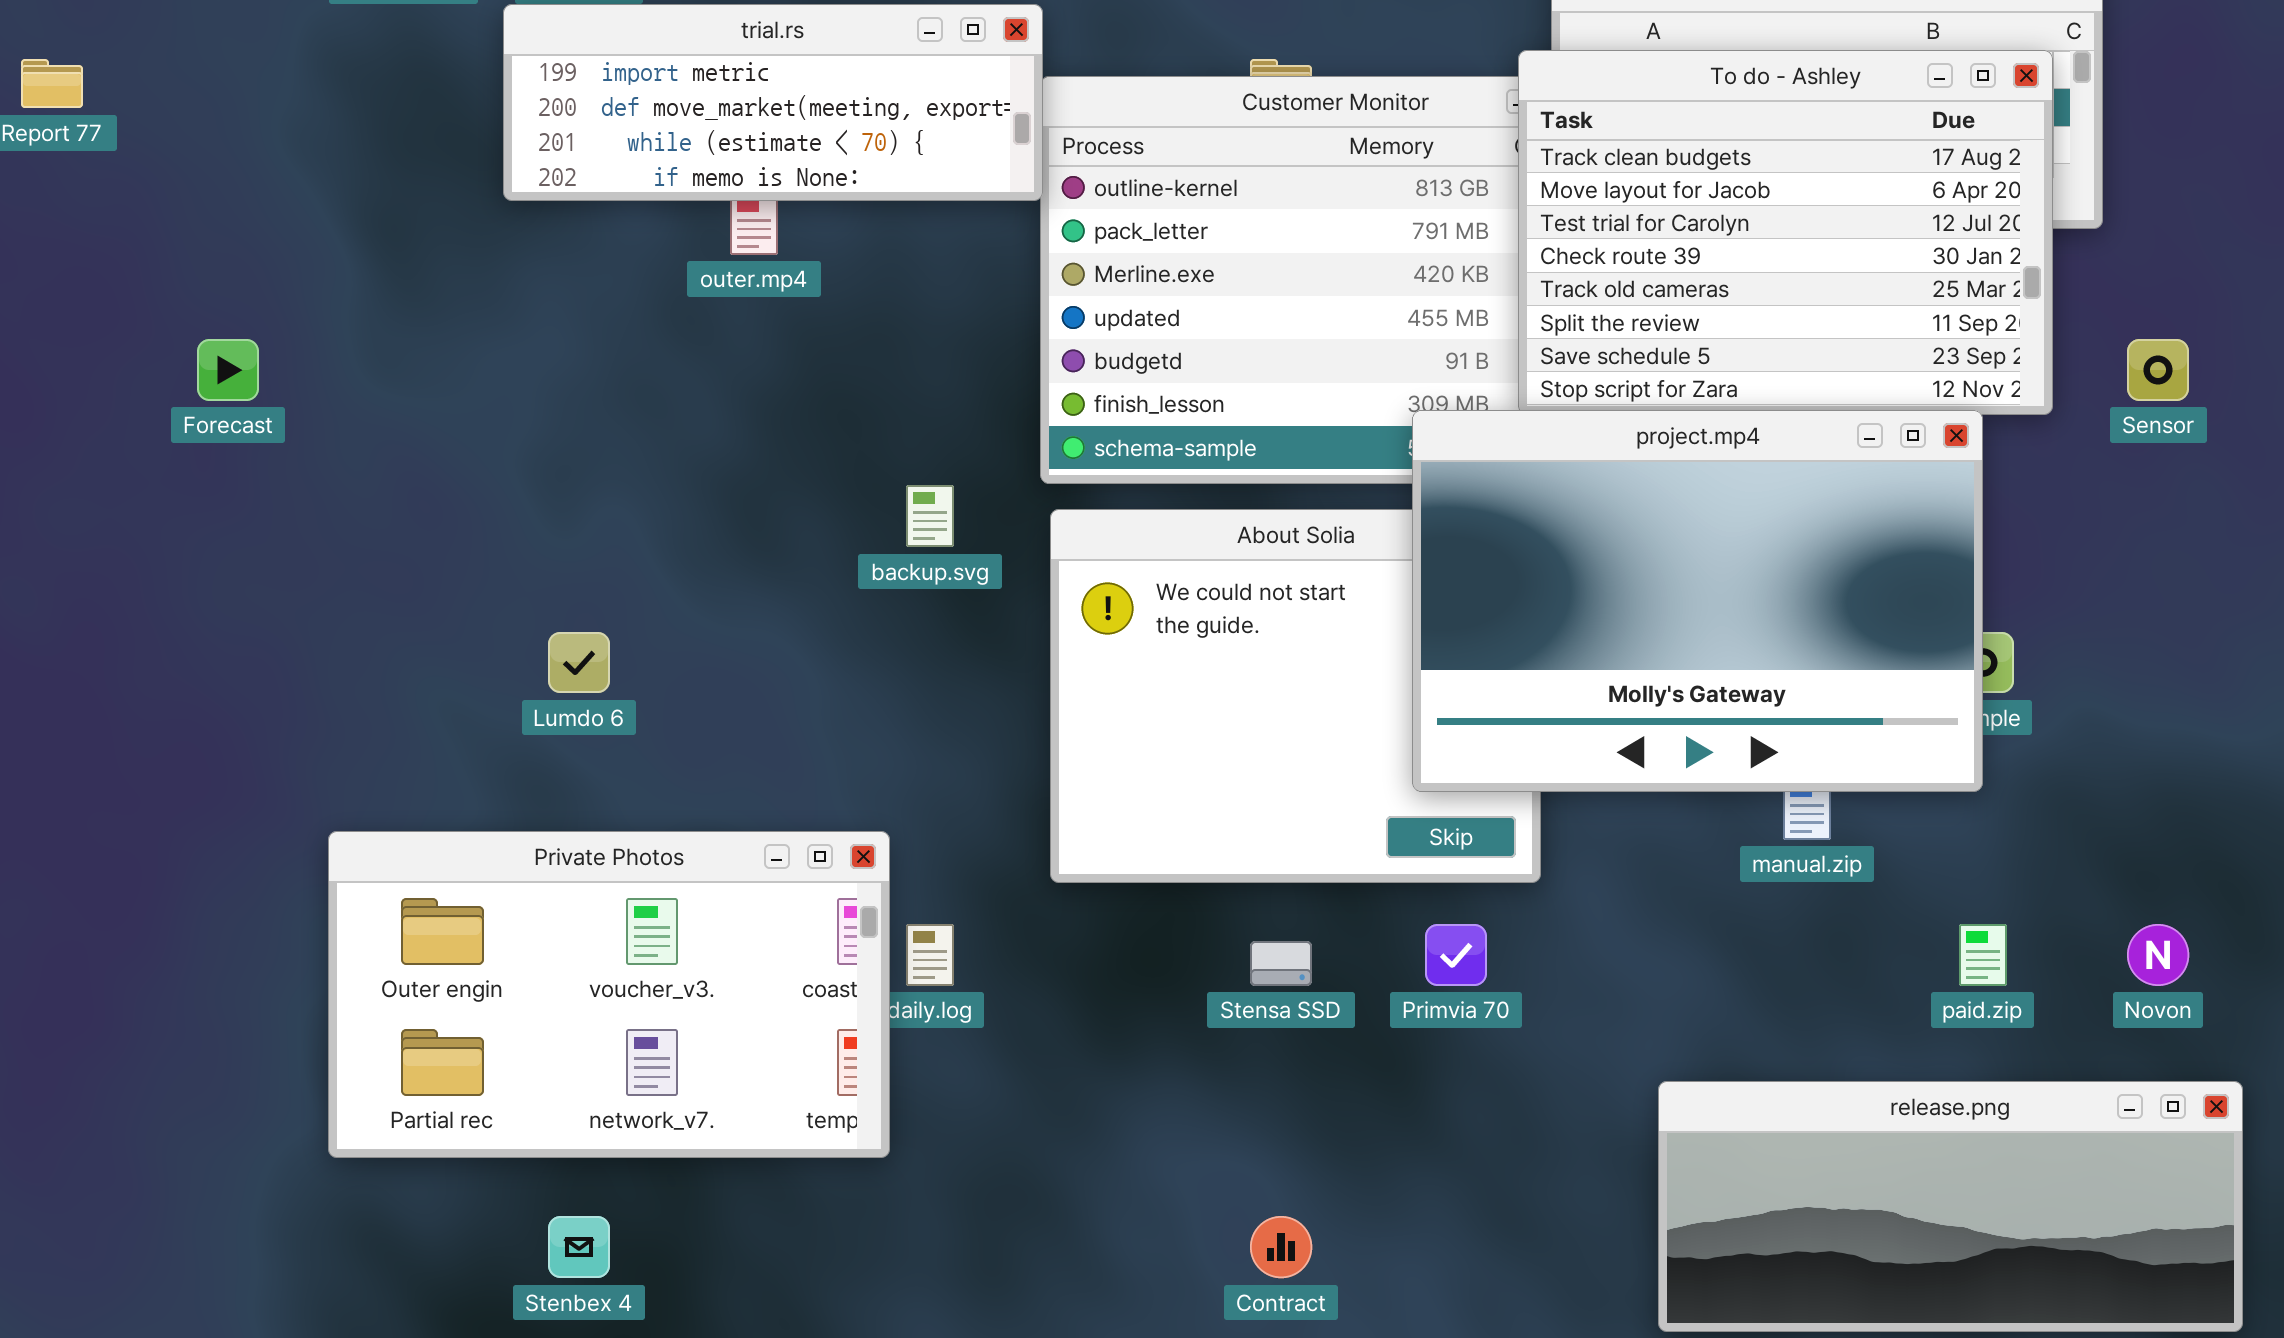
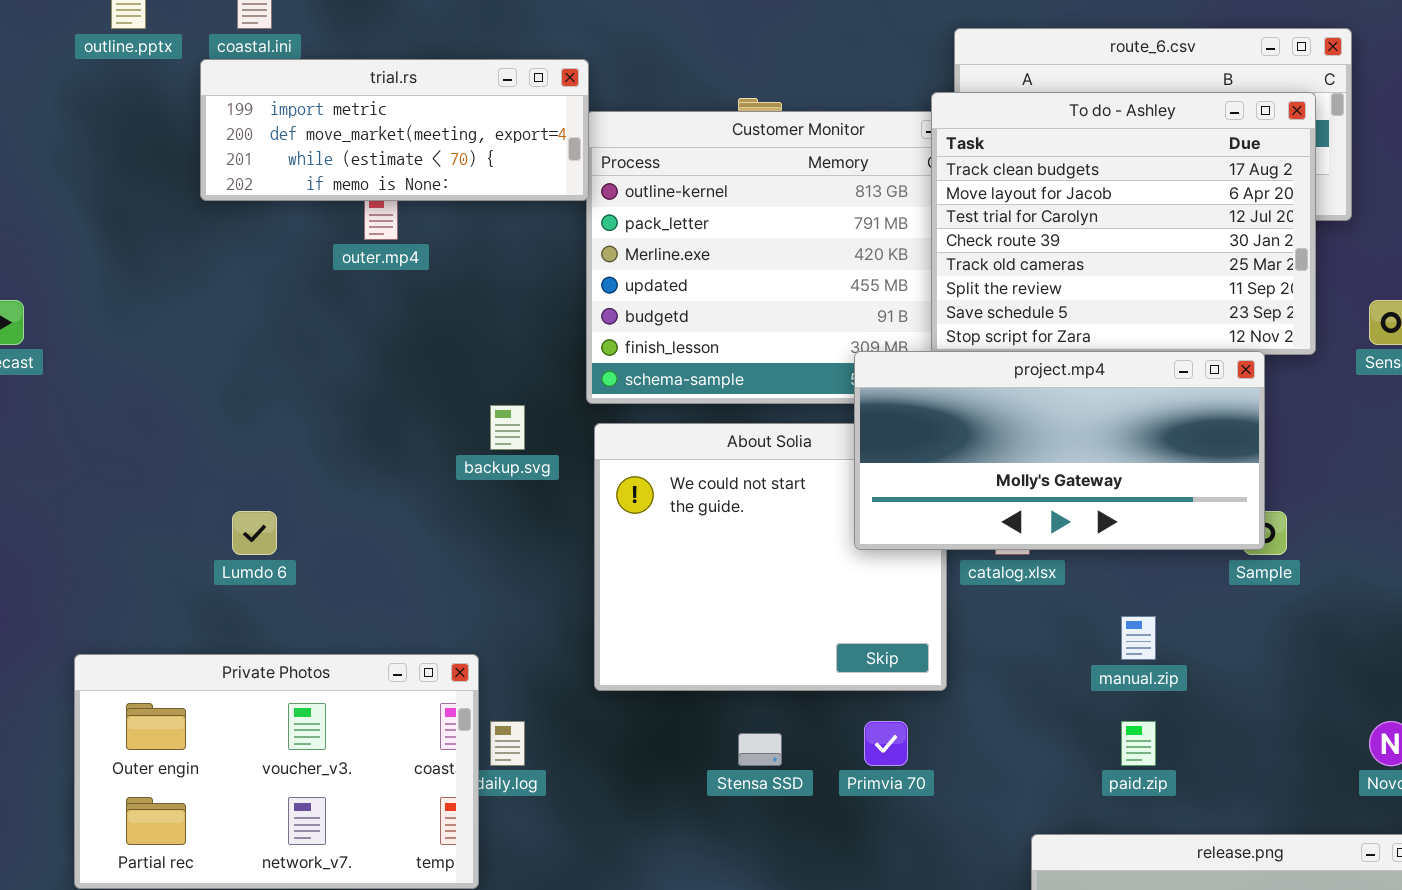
project.mp4: [1412,410,1983,792] -> [854,351,1265,550], resized
paid.zip: [1959,924,2007,986] -> [1121,721,1156,766], moved

